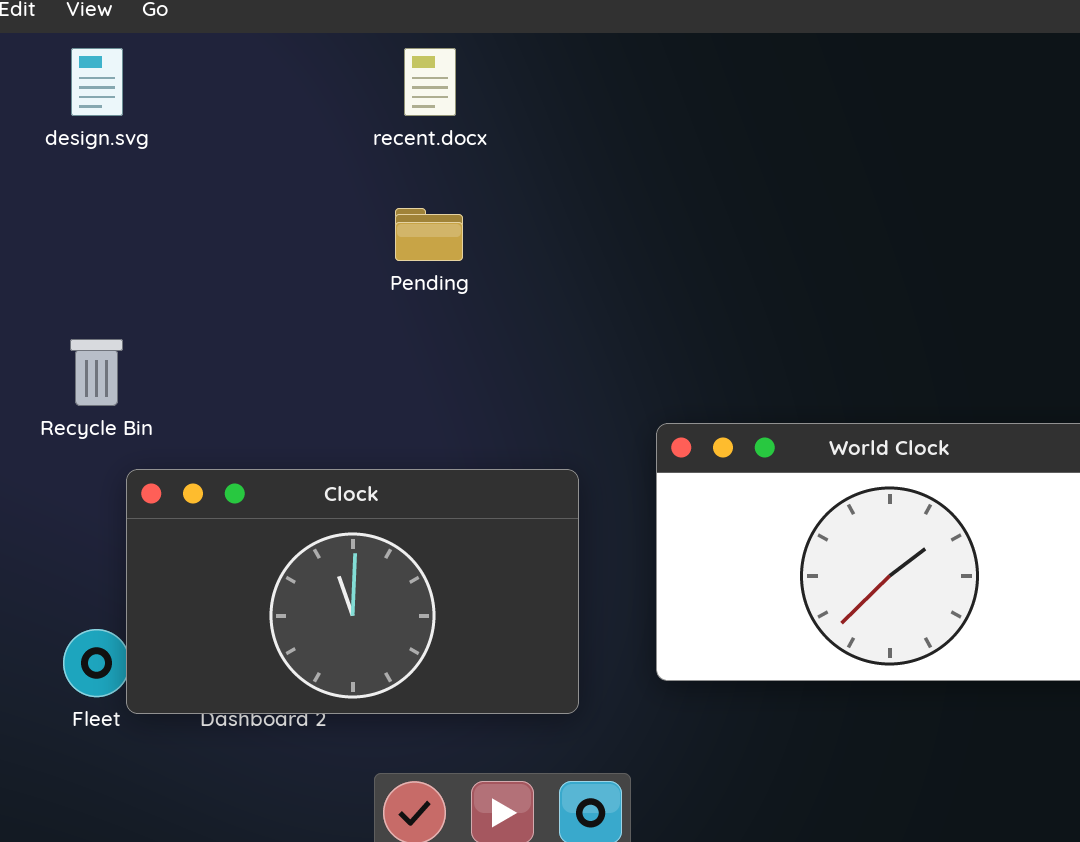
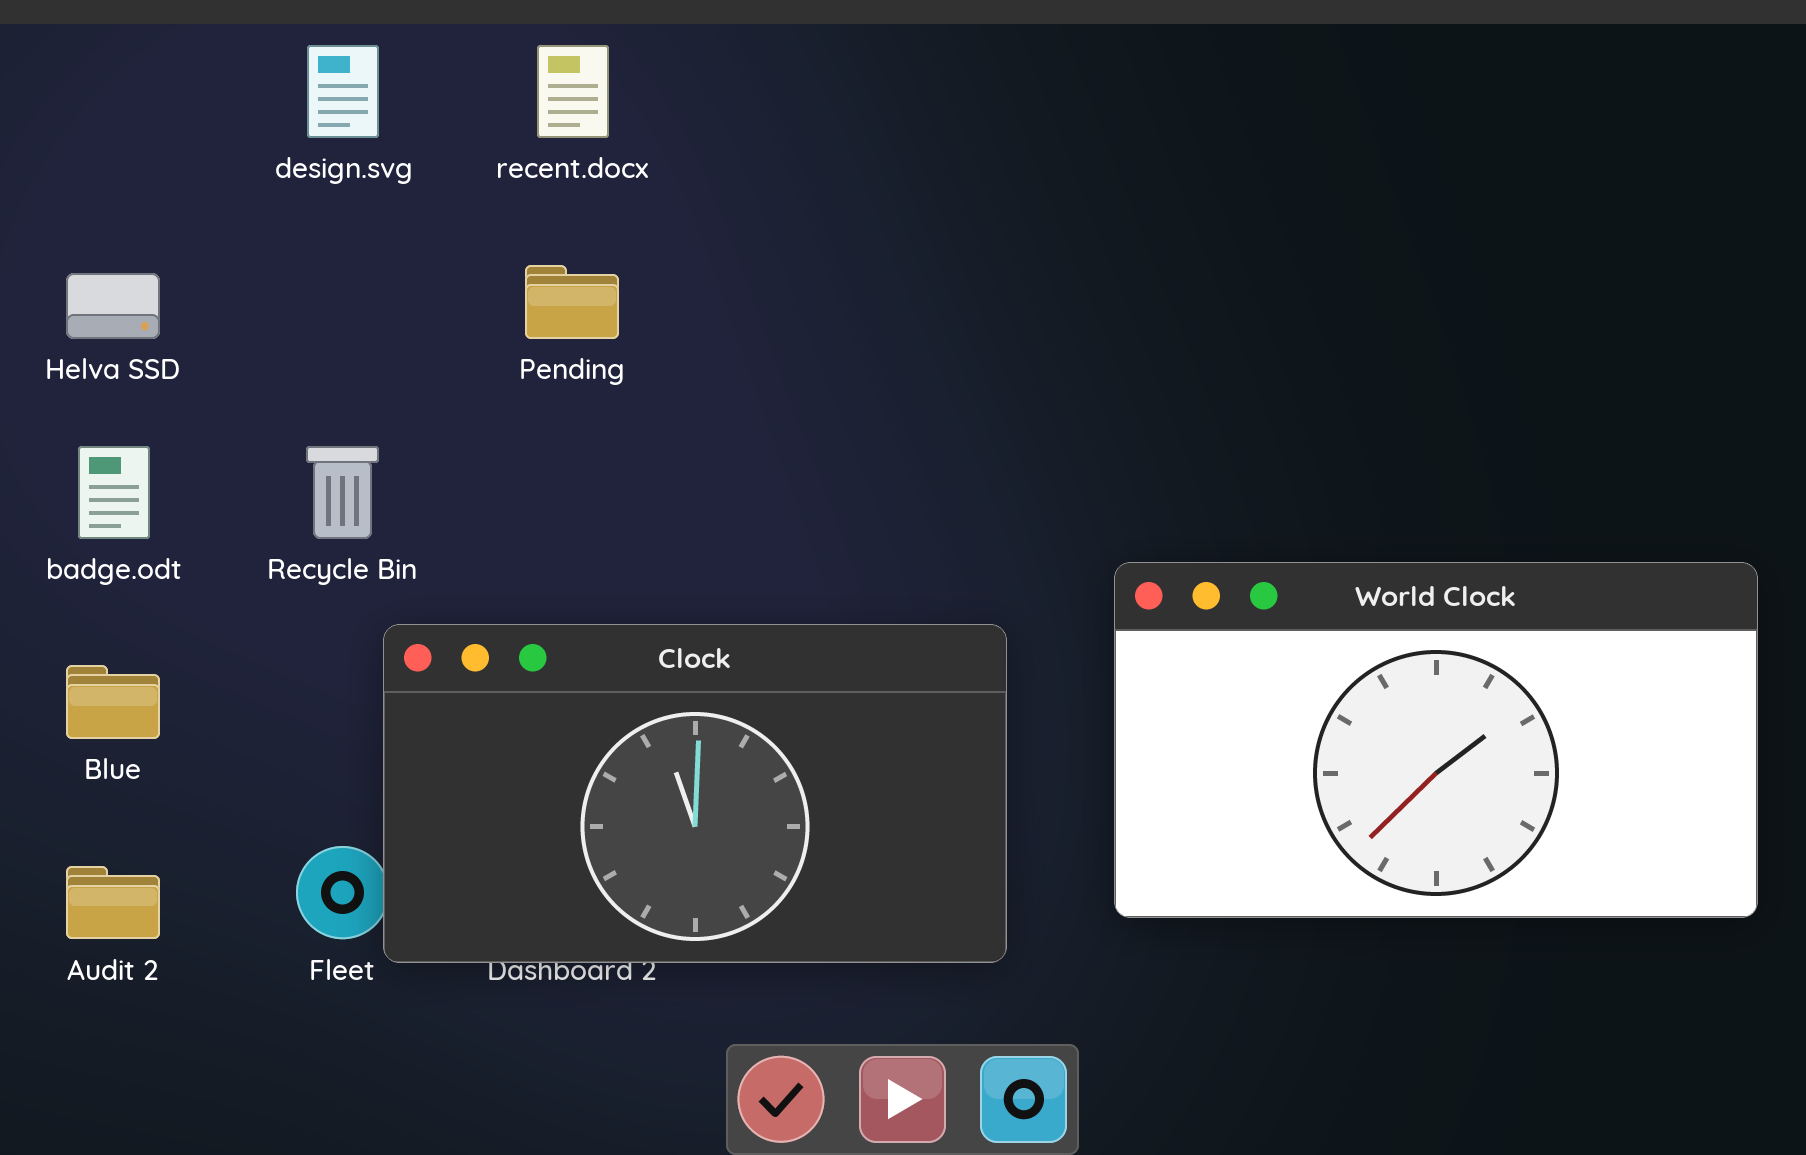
recent.docx: [404,48,456,116] -> [537,45,609,138], moved
Pending: [395,208,463,261] -> [525,265,619,339], moved

